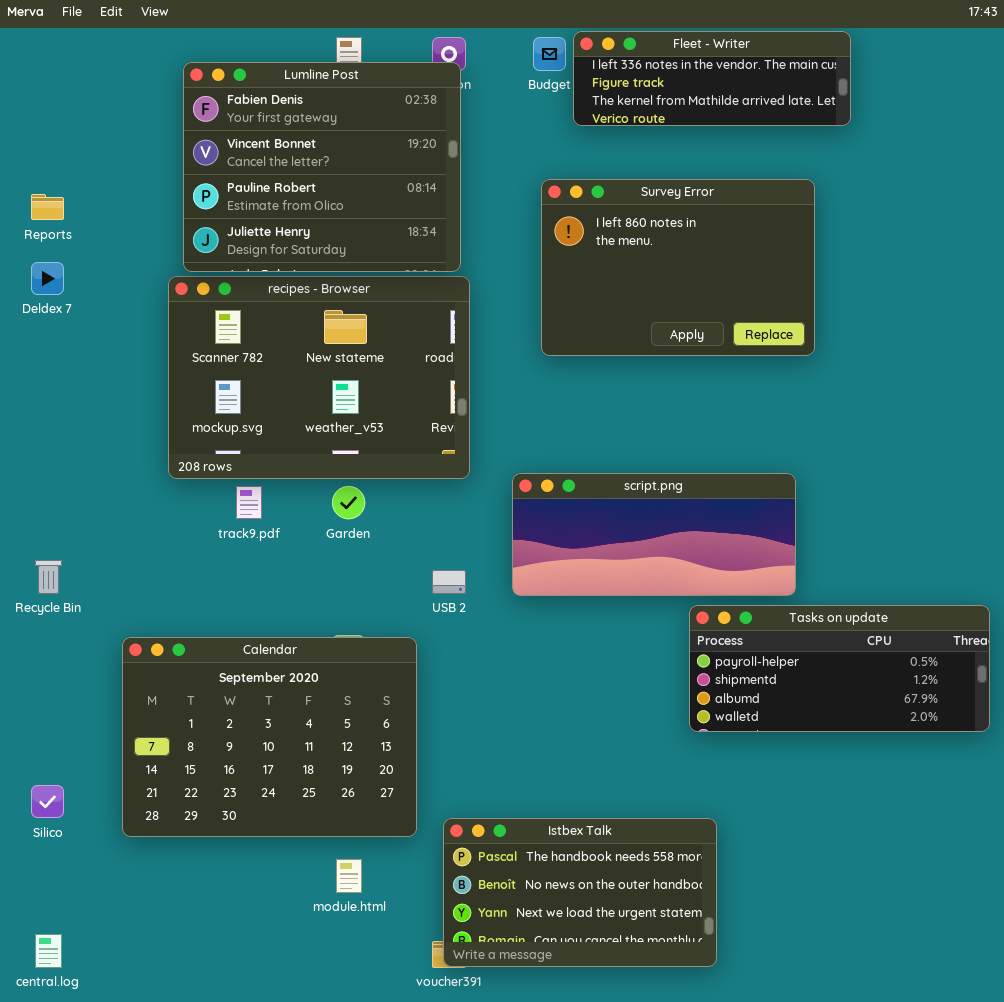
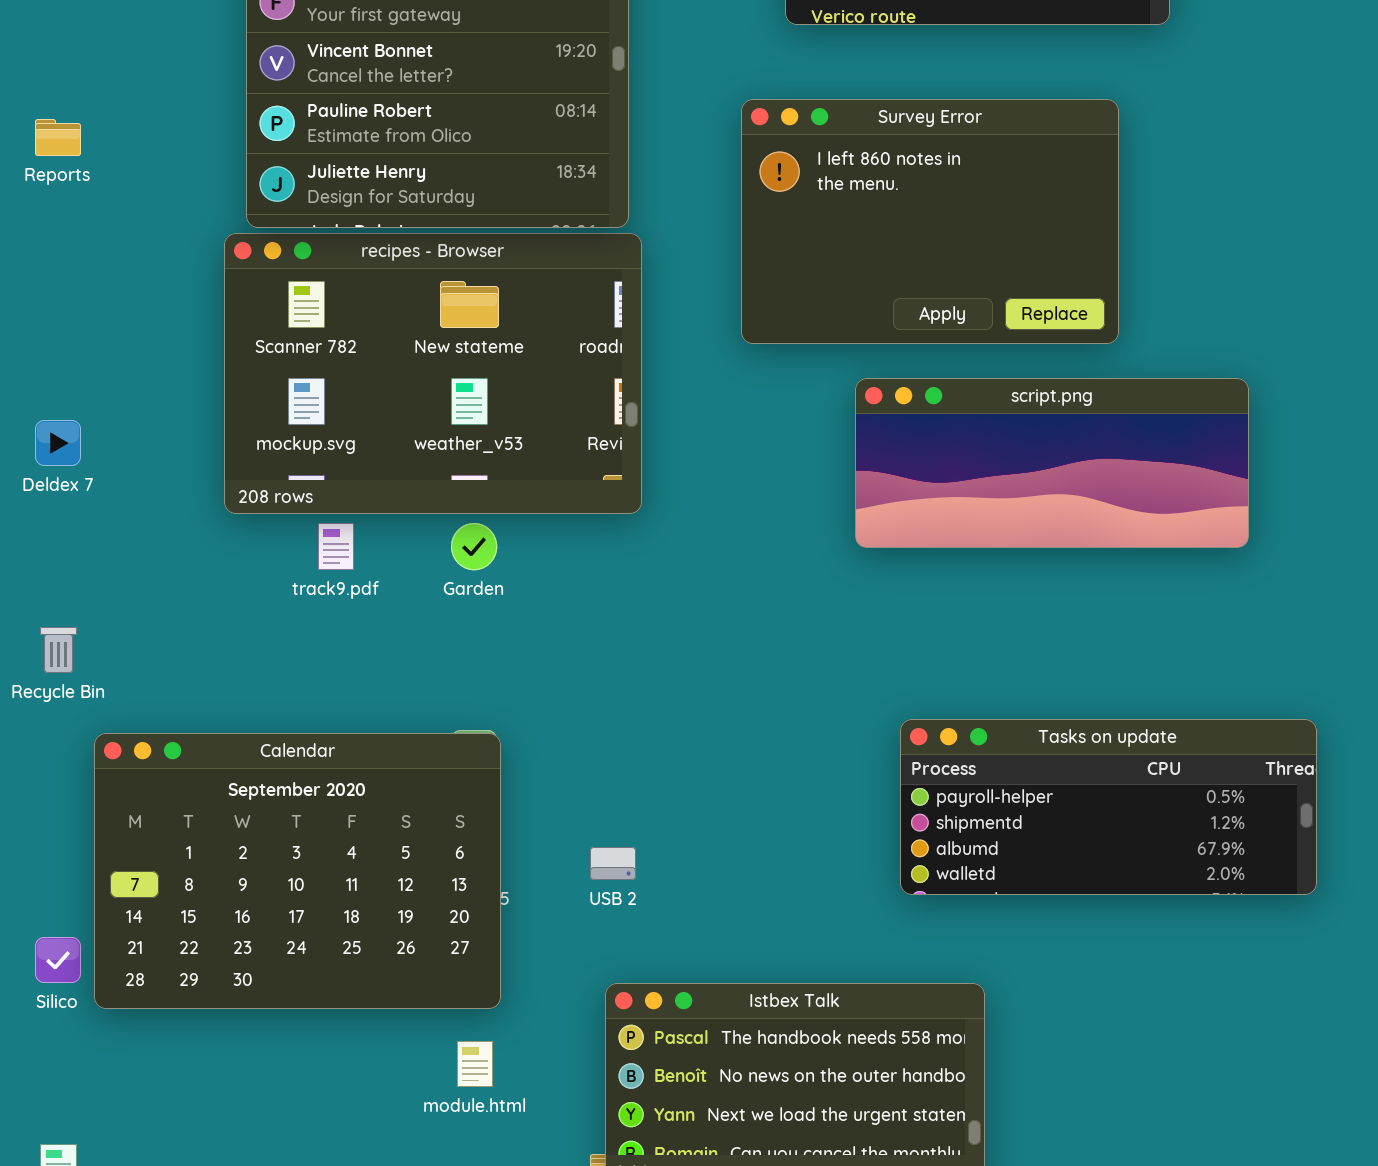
Deldex 7: [31,262,64,295] -> [35,420,81,466], moved
script.png: [512,473,796,596] -> [855,378,1249,548], moved
USB 2: [432,570,466,594] -> [590,847,636,880], moved
Tasks on update: [689,605,990,732] -> [900,719,1317,895], moved
Calendar: [122,637,417,837] -> [94,733,501,1009], moved

